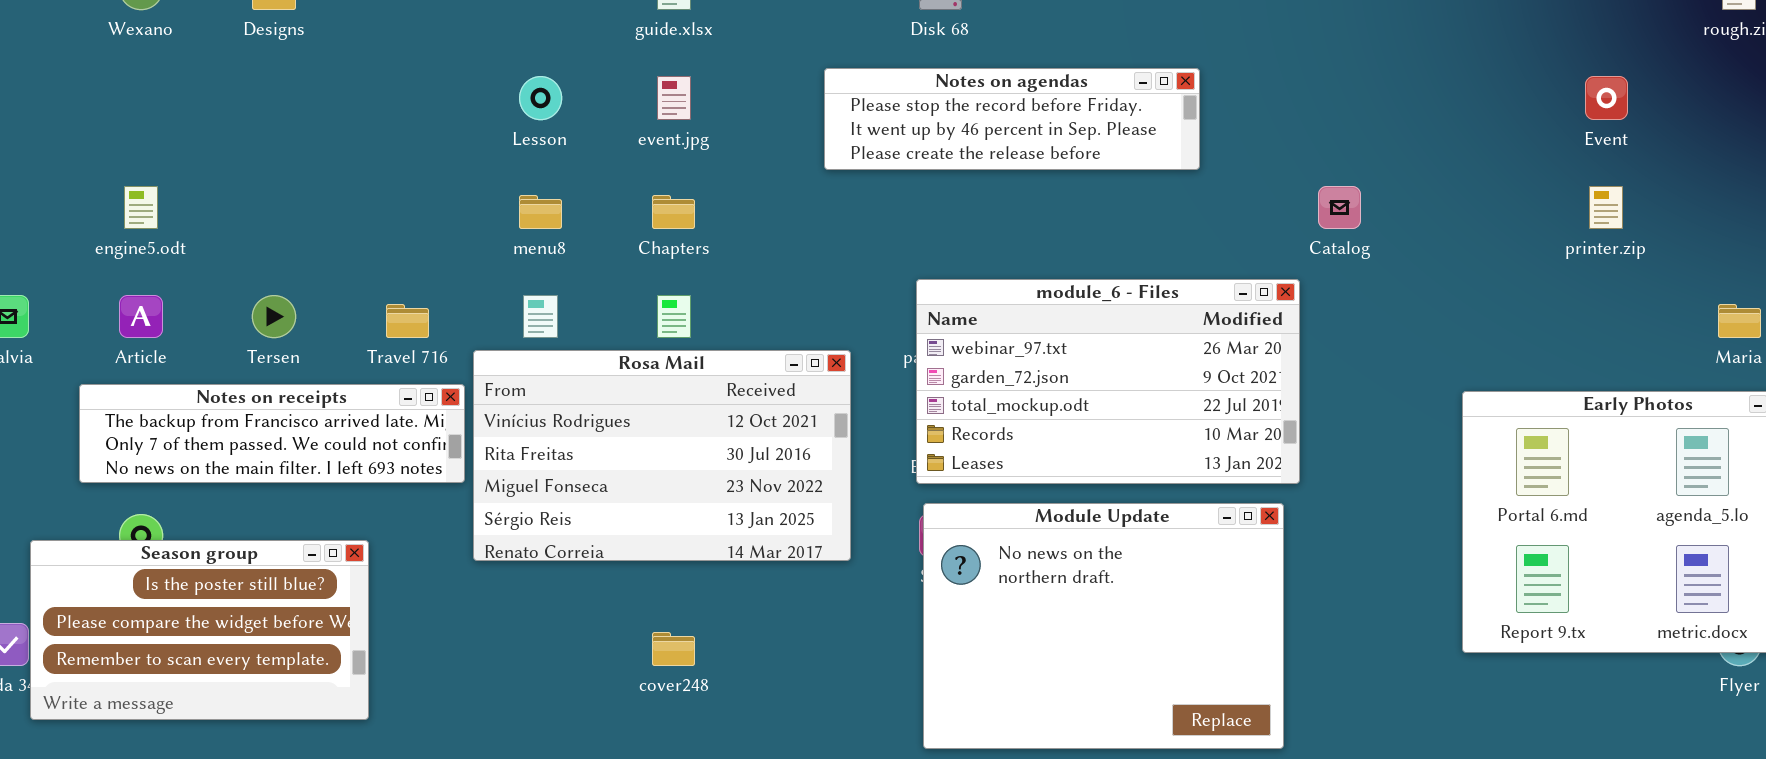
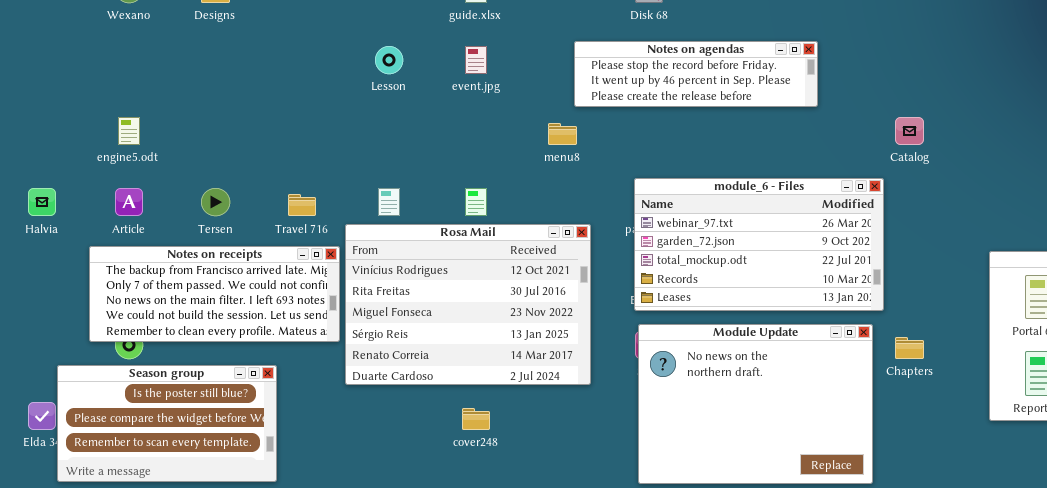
menu8: [519,195,562,229] -> [548,123,577,145], moved
Chapters: [652,195,695,229] -> [895,337,924,359], moved
Rosa Mail: [473,350,851,561] -> [345,224,591,385], resized
Notes on receipts: [79,384,465,483] -> [89,246,340,342], resized
Season group: [30,540,369,720] -> [57,365,277,482], moved

